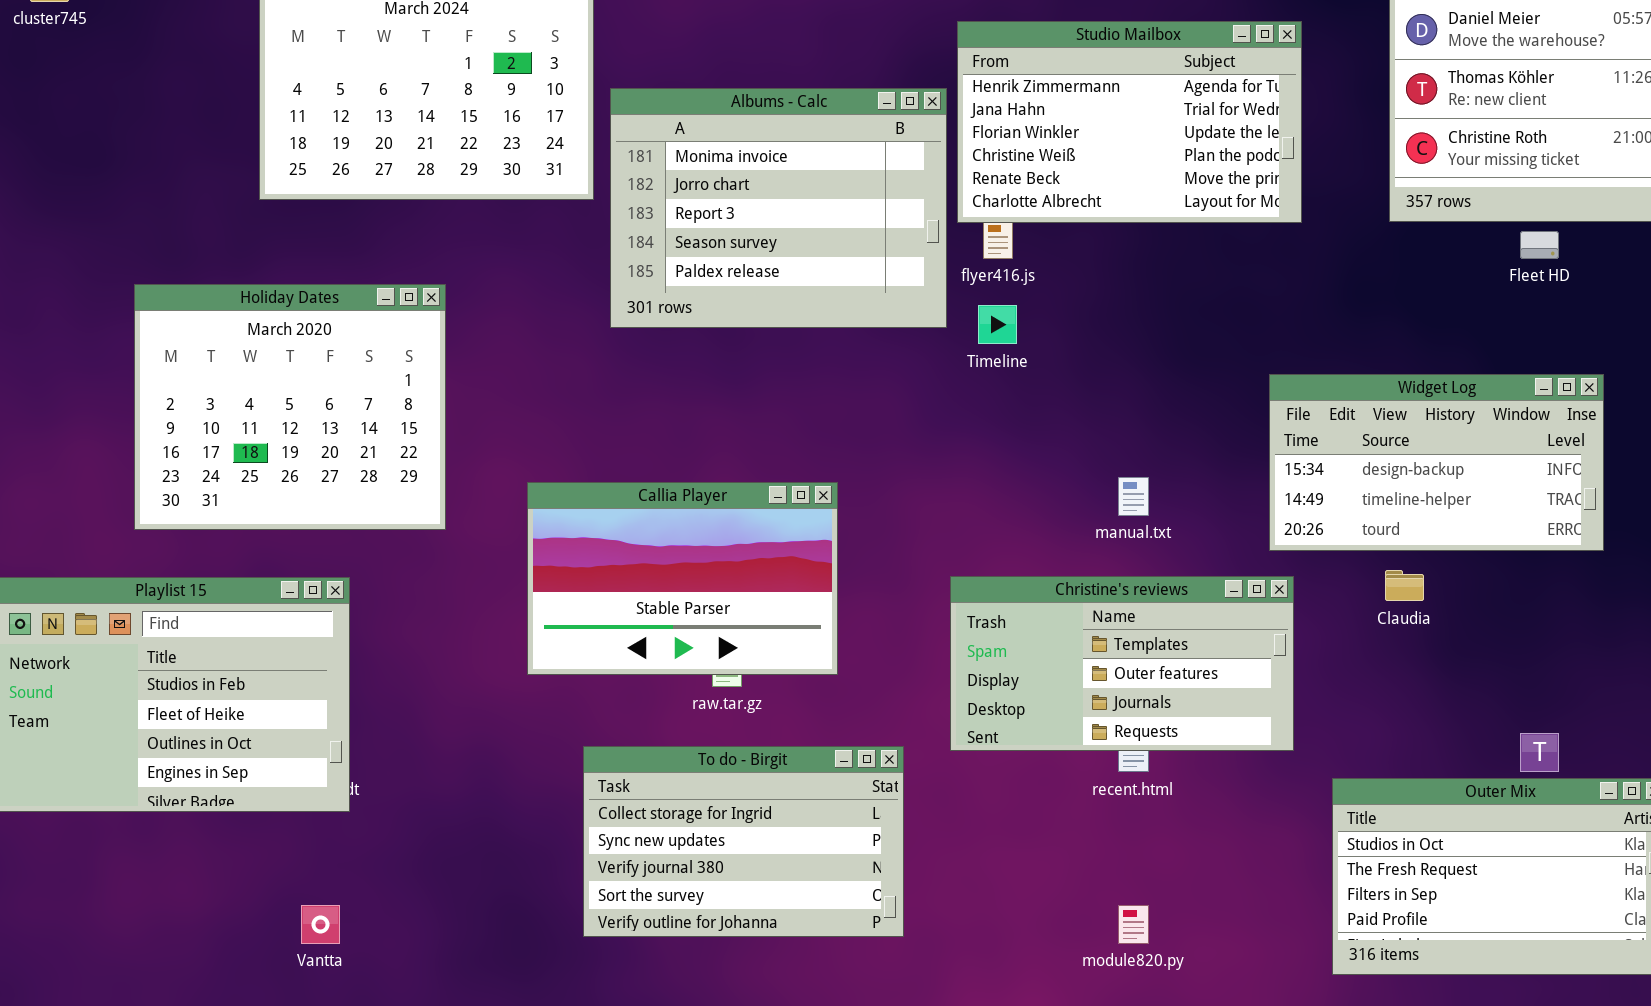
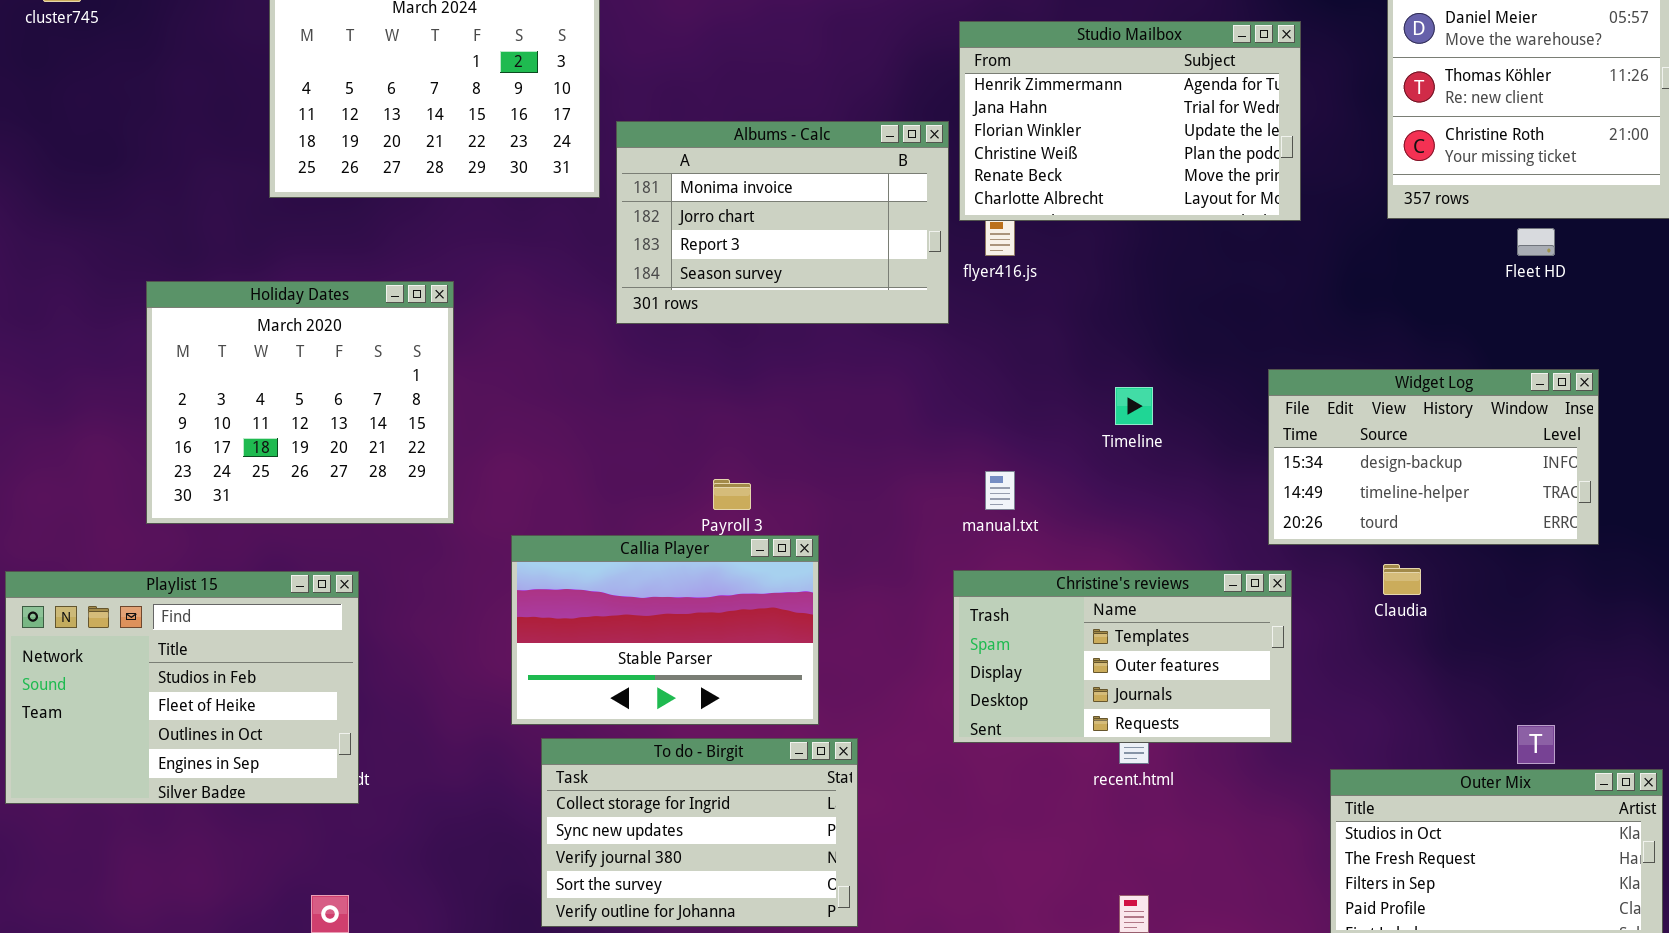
Albums - Calc: [610,88,947,328] -> [616,121,949,324], resized
Timeline: [978,305,1017,344] -> [1115,387,1153,425], moved
manual.txt: [1118,477,1149,516] -> [985,471,1015,510], moved
Callia Player: [527,482,838,675] -> [511,535,819,725], moved
To do - Birgit: [583,746,904,937] -> [541,738,858,927], moved

